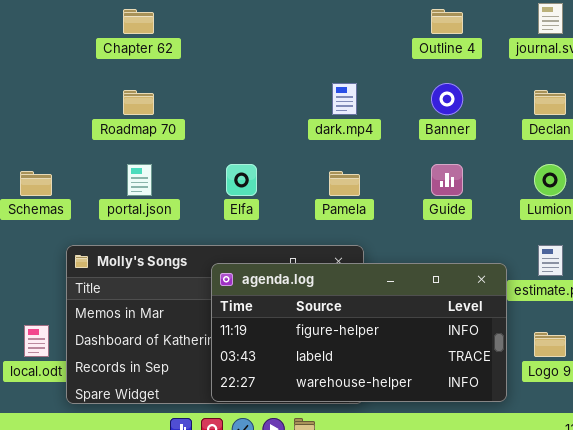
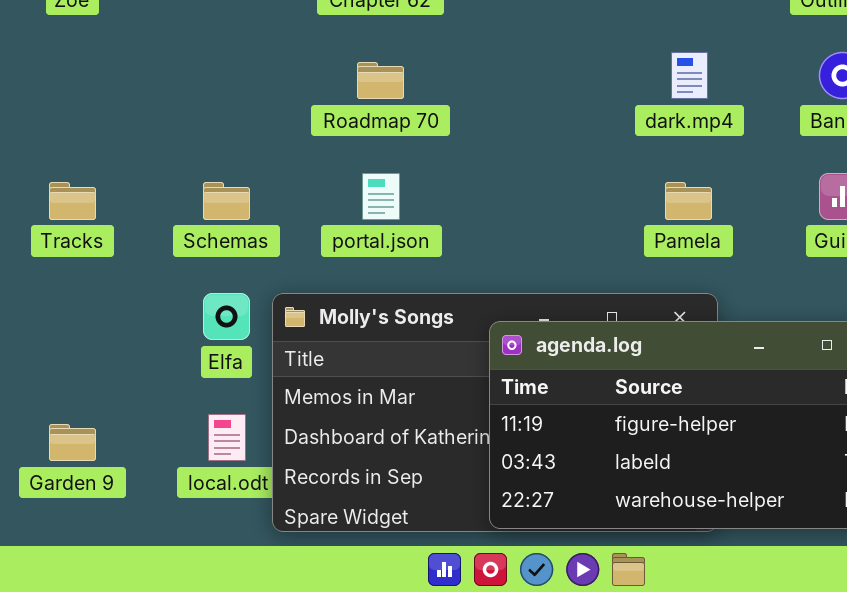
Elfa: [226,164,257,196] -> [203,293,250,340], moved

